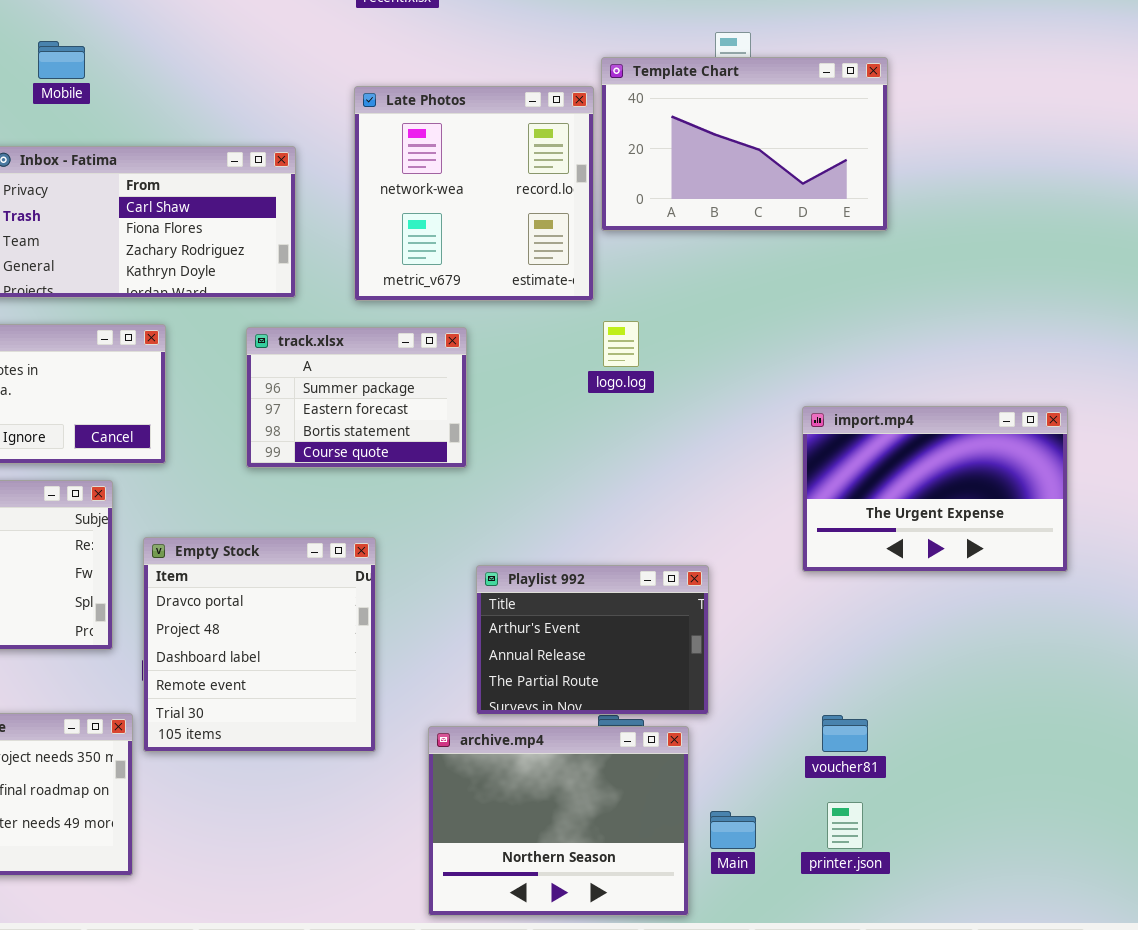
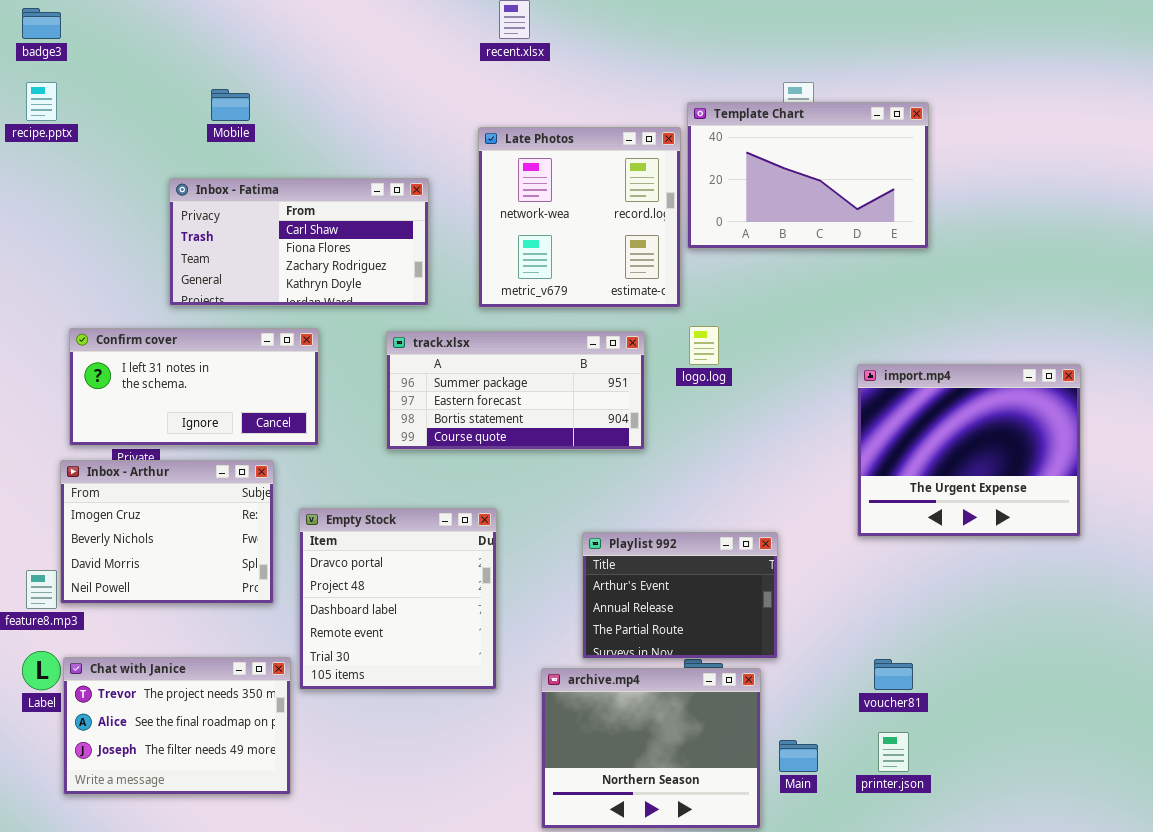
track.xlsx: [246,327,467,468] -> [386,331,645,450], resized
import.mp4: [802,406,1068,572] -> [857,364,1081,537], resized

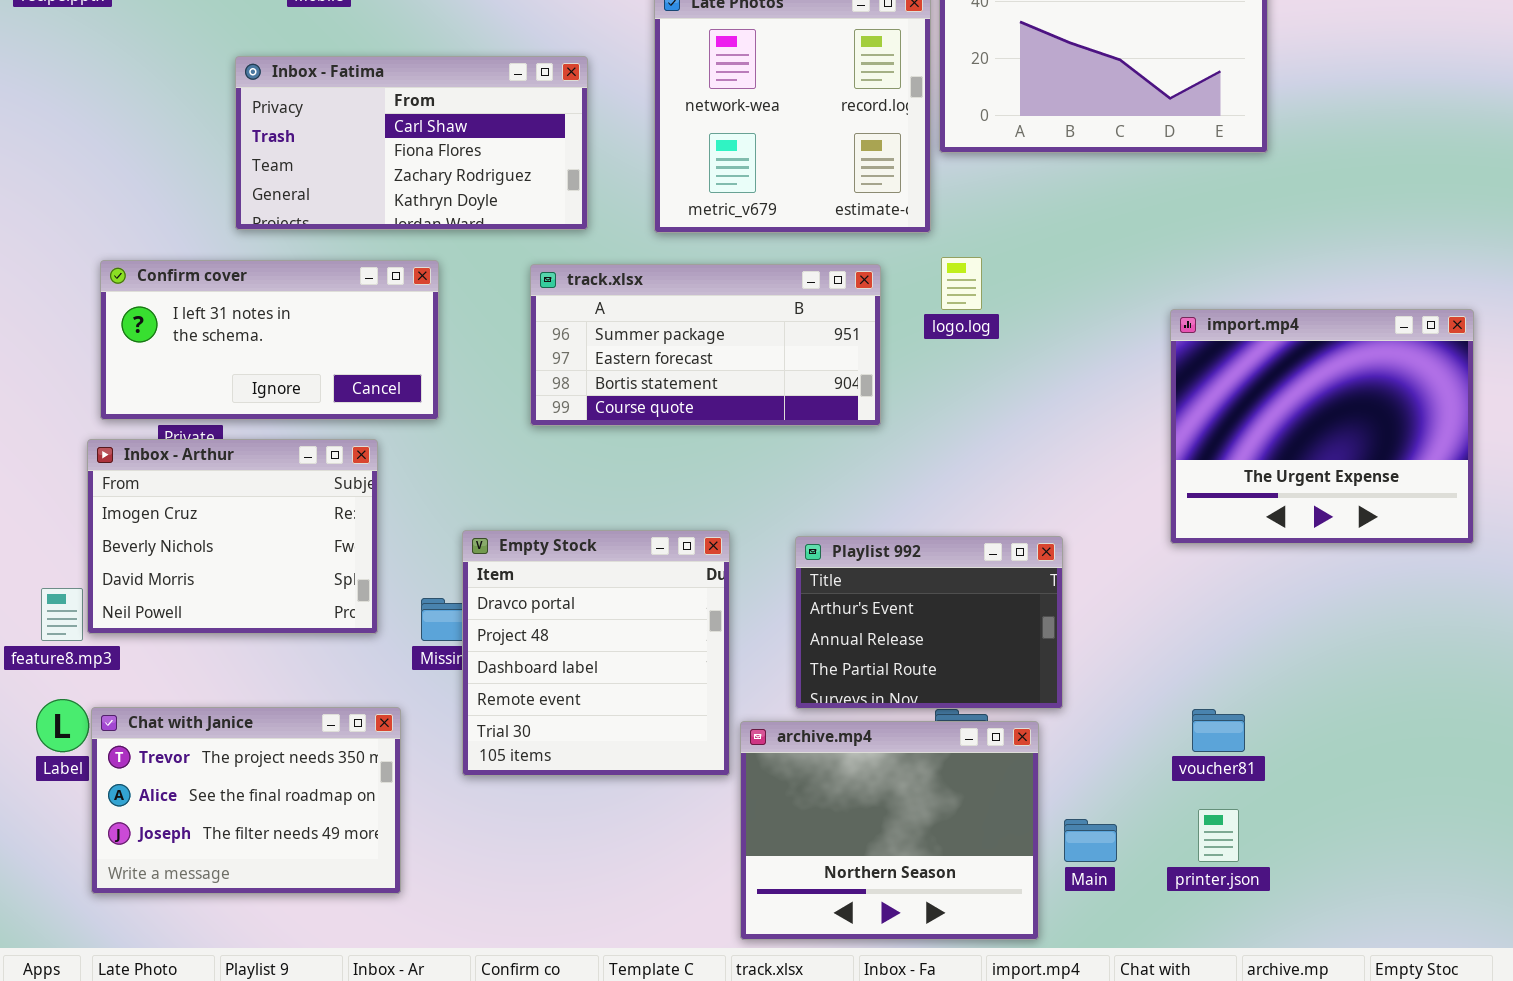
Empty Stock: [299,508,497,690] -> [462,530,730,776], moved

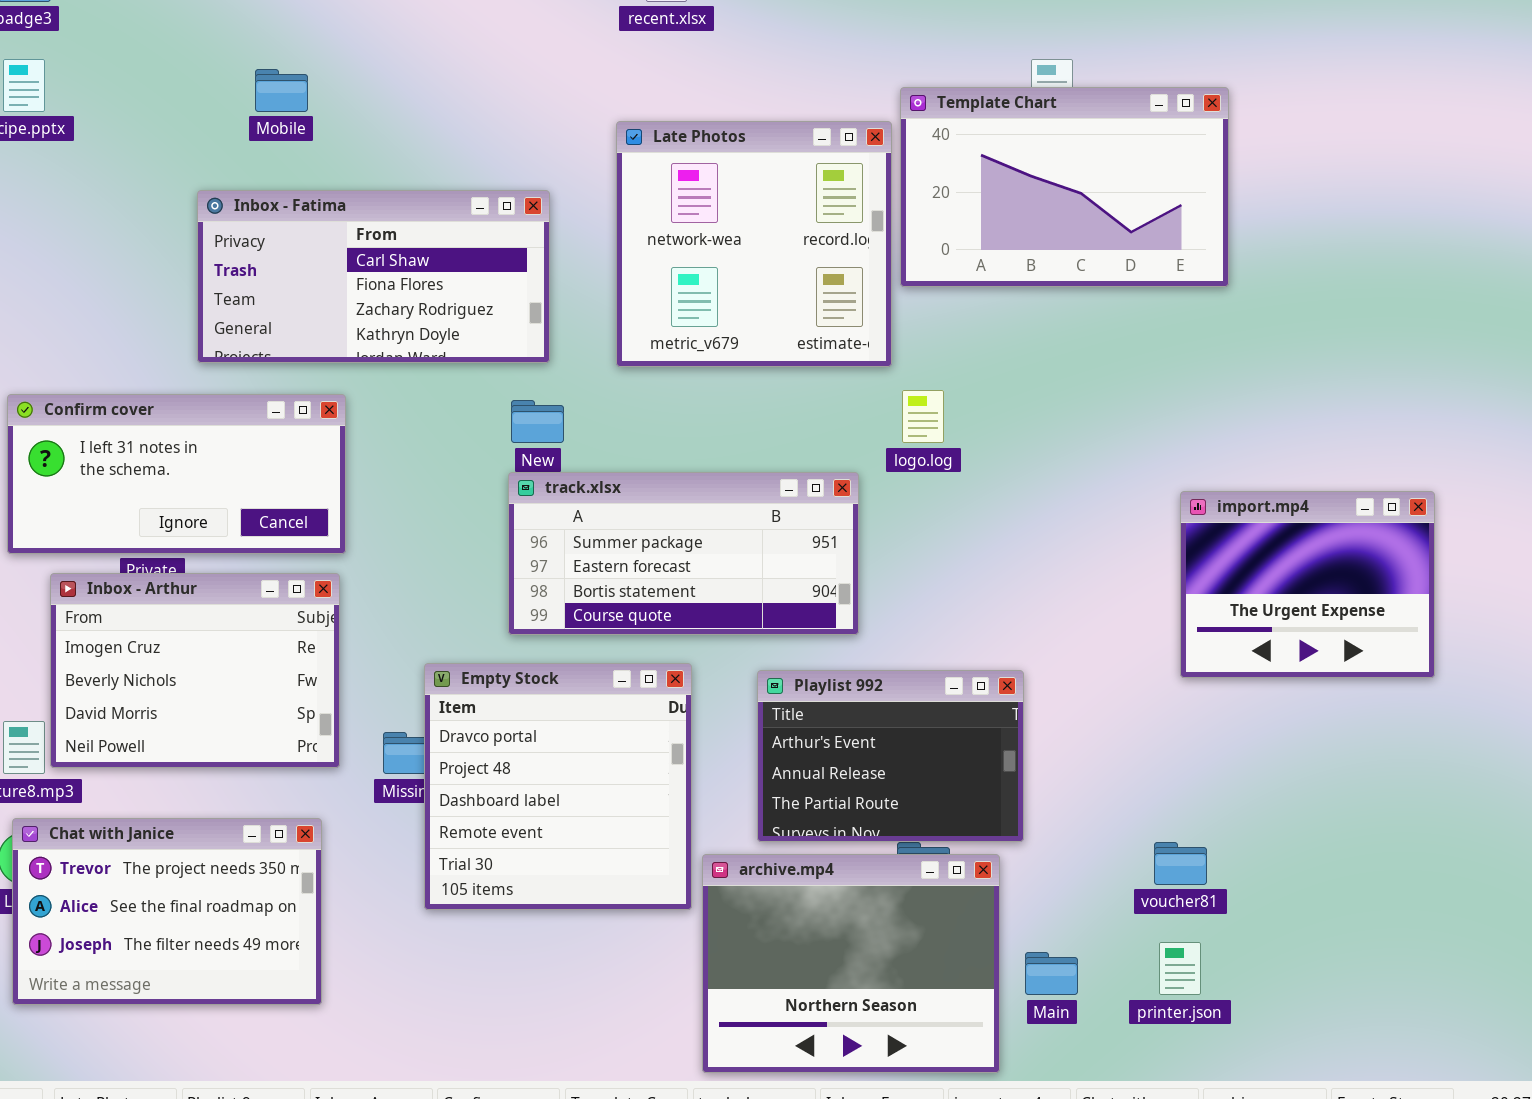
Confirm cover: [100,260,439,420] -> [7,394,346,554], moved
track.xlsx: [530,264,881,426] -> [508,472,859,635], moved
import.mp4: [1170,309,1474,544] -> [1180,491,1435,678], resized
Chat with Janice: [91,707,401,894] -> [12,818,322,1005], moved

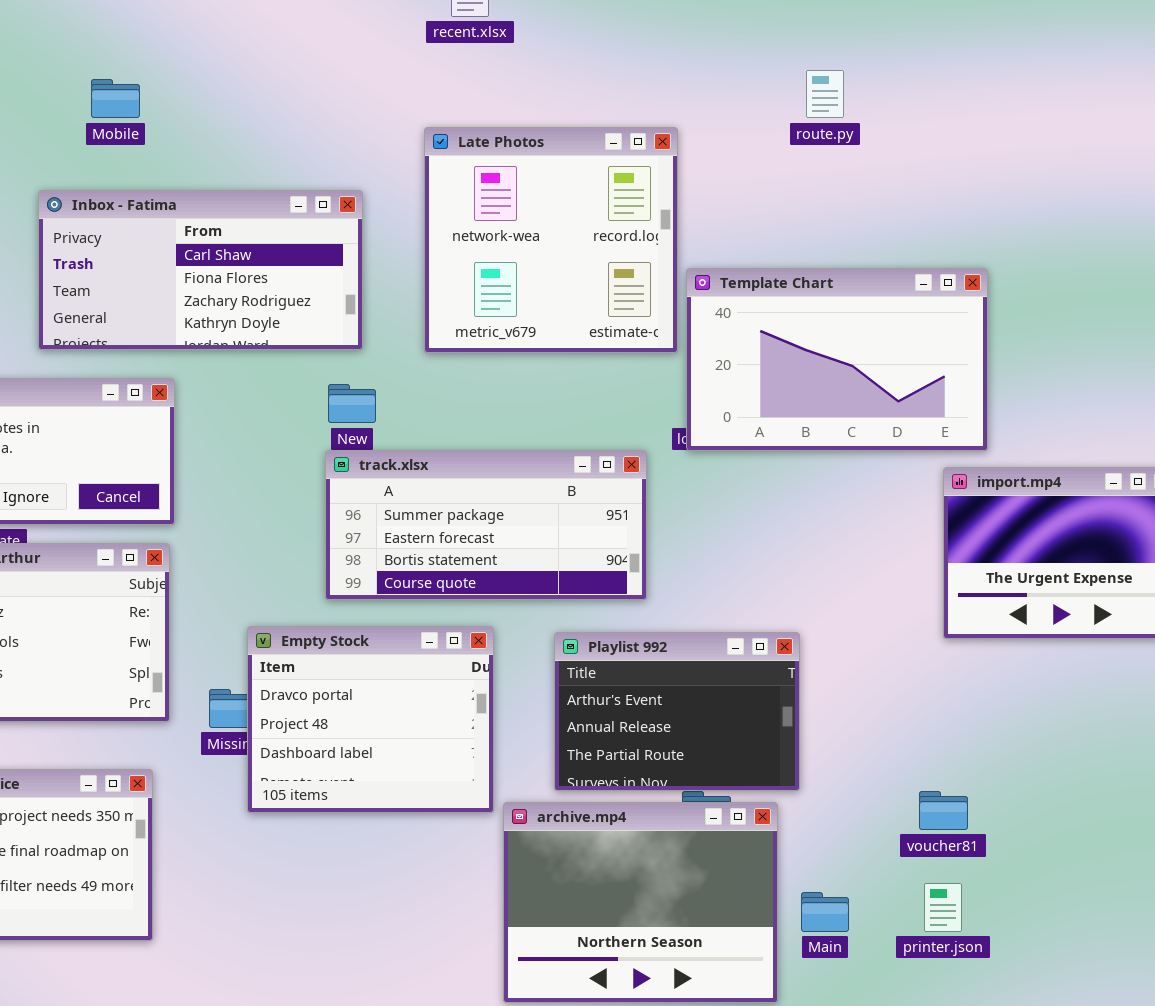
Template Chart: [900,87,1229,287] -> [686,268,988,451], moved
Empty Stock: [424,663,692,910] -> [247,626,494,813], resized

